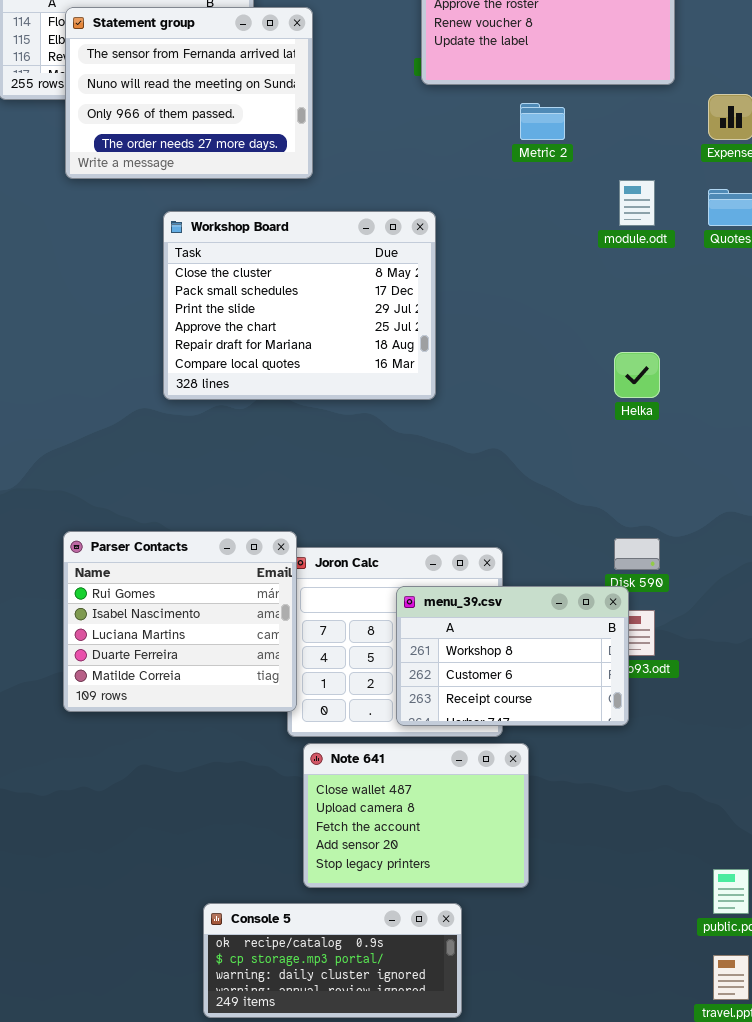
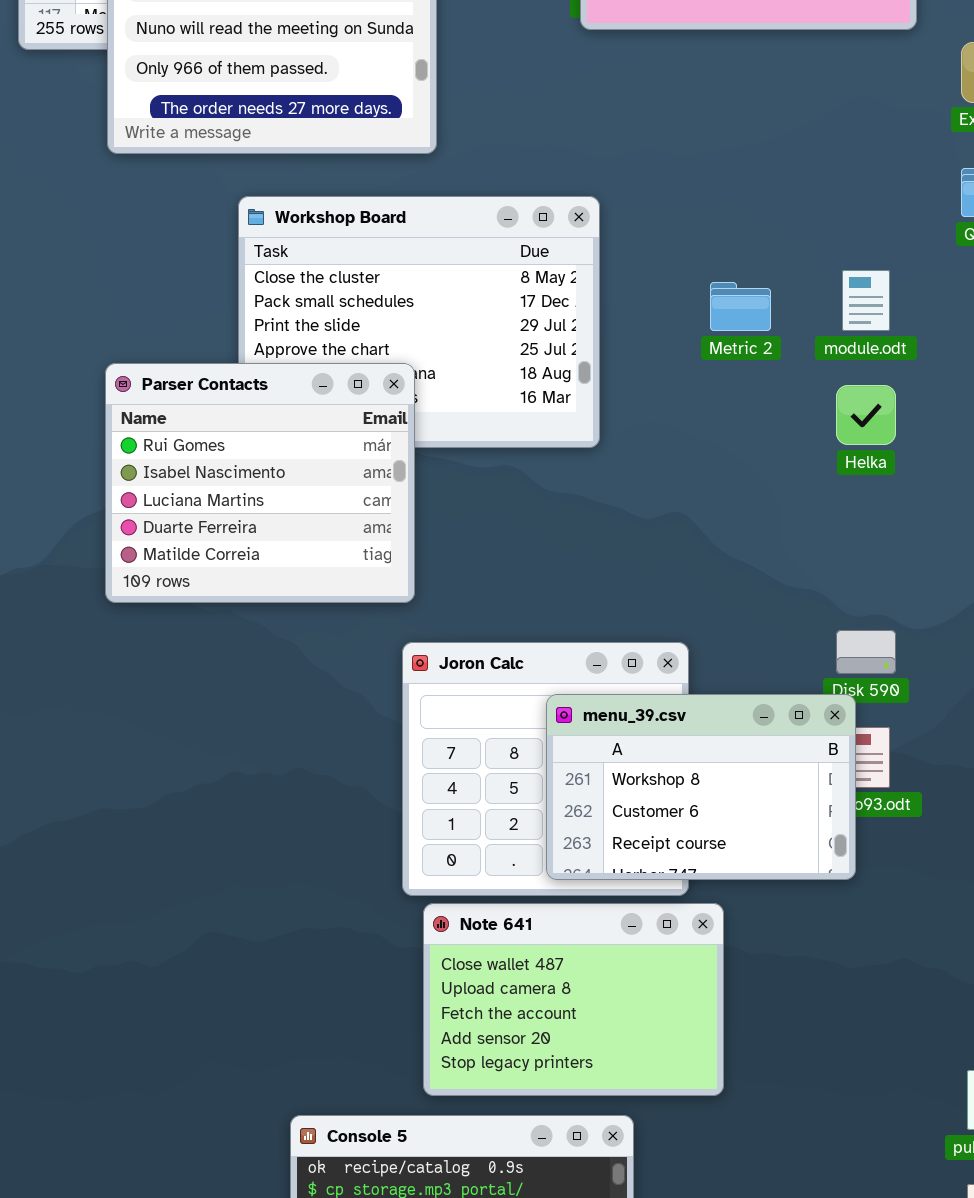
Metric 2: [520,103,565,140] -> [710,282,771,331], moved
module.odt: [619,180,655,226] -> [842,270,890,331], moved
Parser Contacts: [63,531,297,712] -> [105,363,415,603], moved

